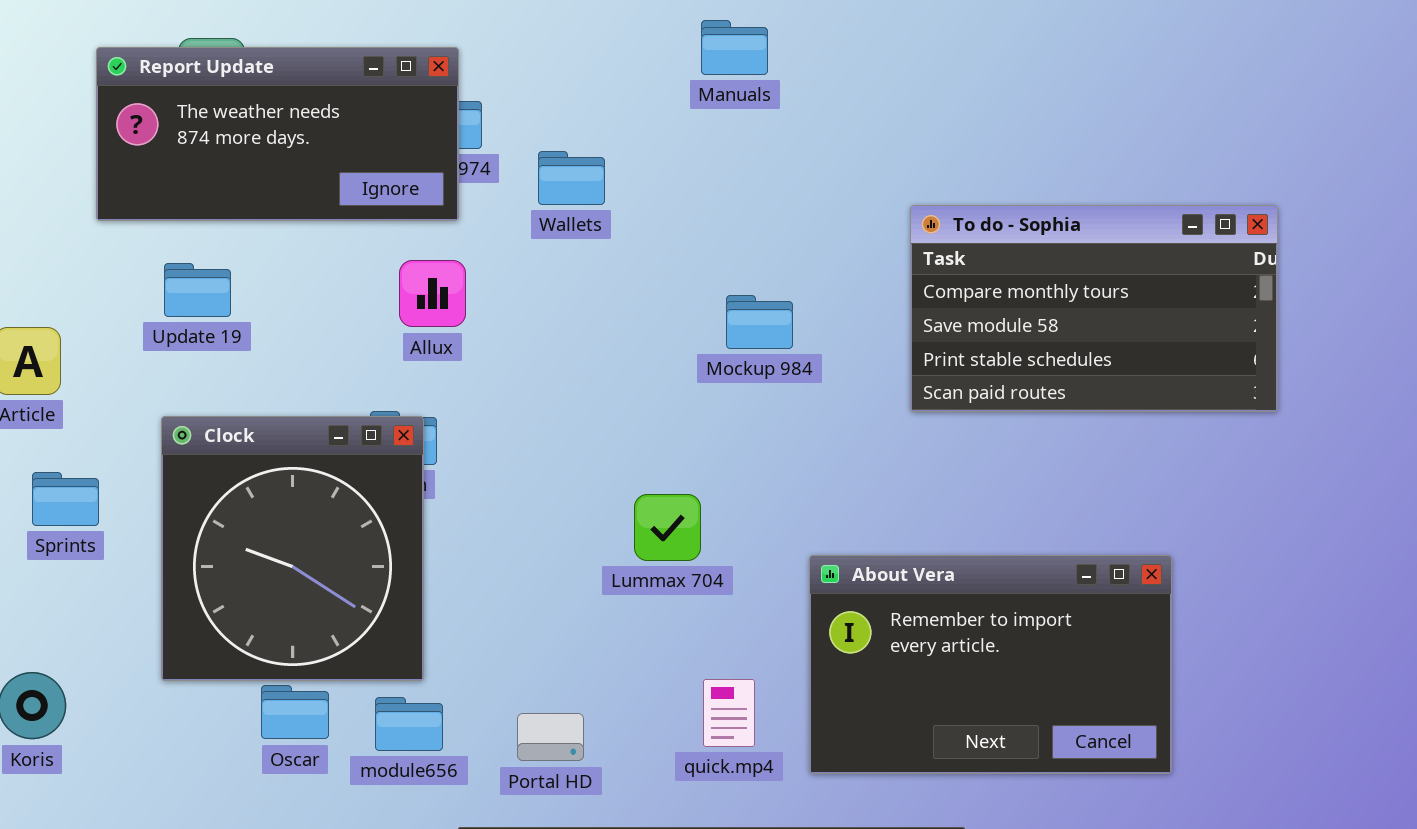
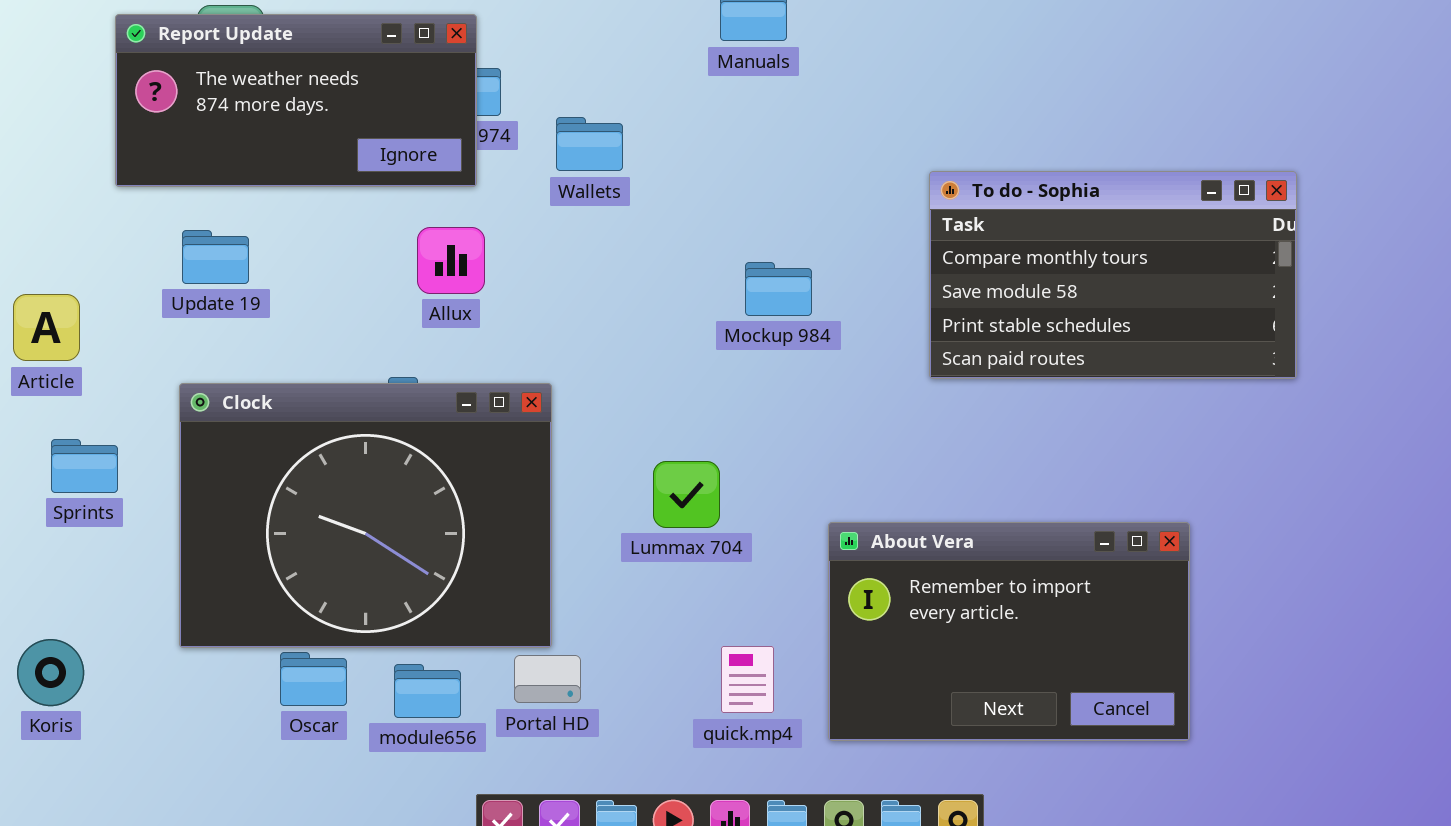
Clock: [161,416,424,681] -> [179,383,552,648], resized
Portal HD: [517,713,584,761] -> [514,655,581,703], moved

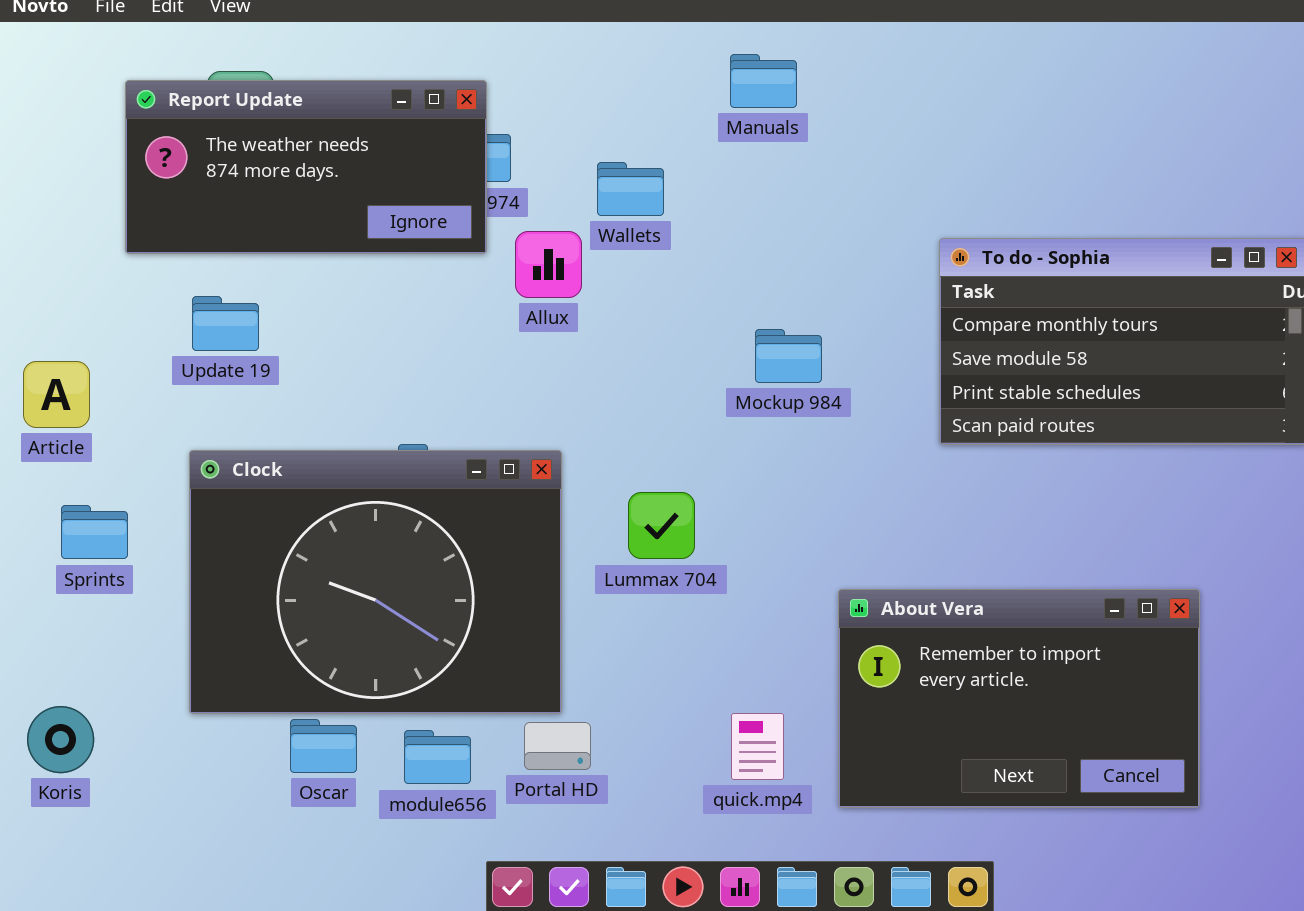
Wallets: [556,117,623,171] -> [597,162,664,216], moved
Allux: [417,227,485,294] -> [515,231,582,298], moved
Lummax 704: [653,461,720,528] -> [628,492,695,559], moved

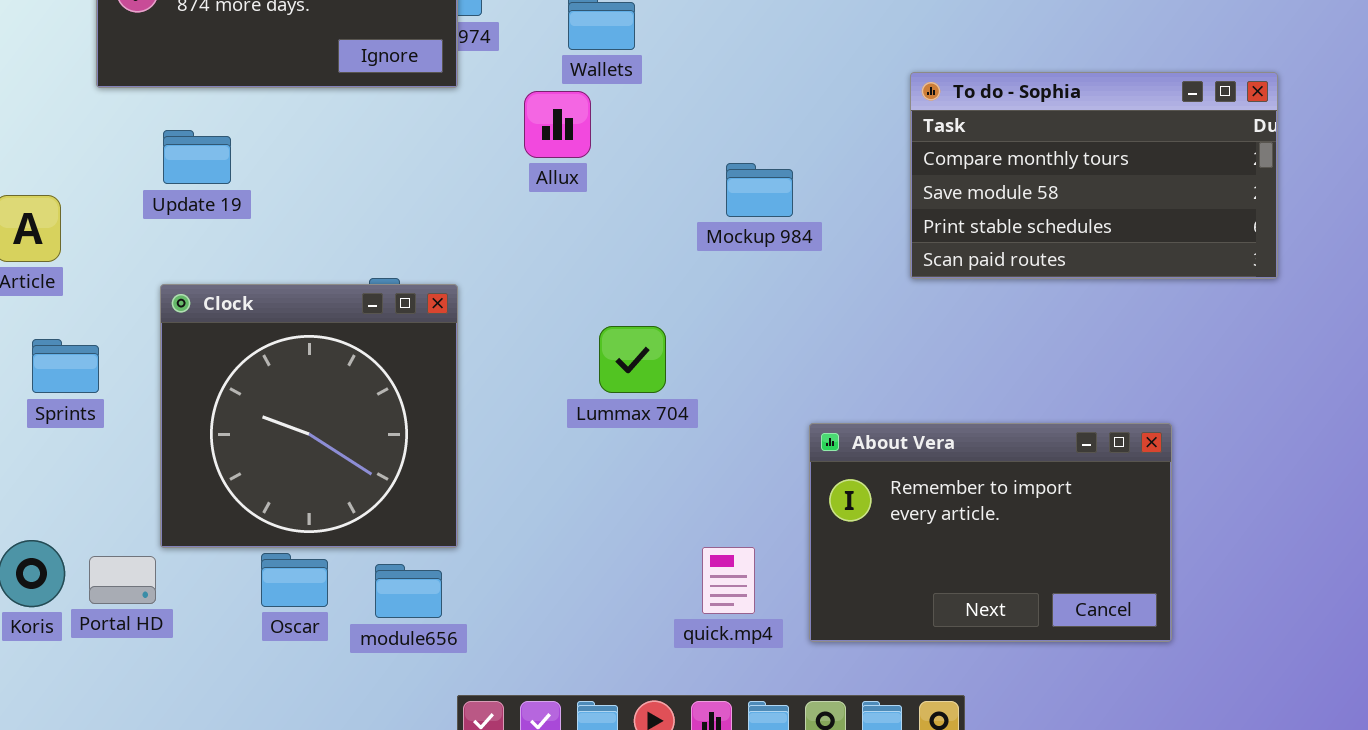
Allux: [515,231,582,298] -> [524,91,591,158], moved
Clock: [189,450,562,714] -> [160,284,458,548], resized
Portal HD: [524,722,591,770] -> [89,556,156,604], moved

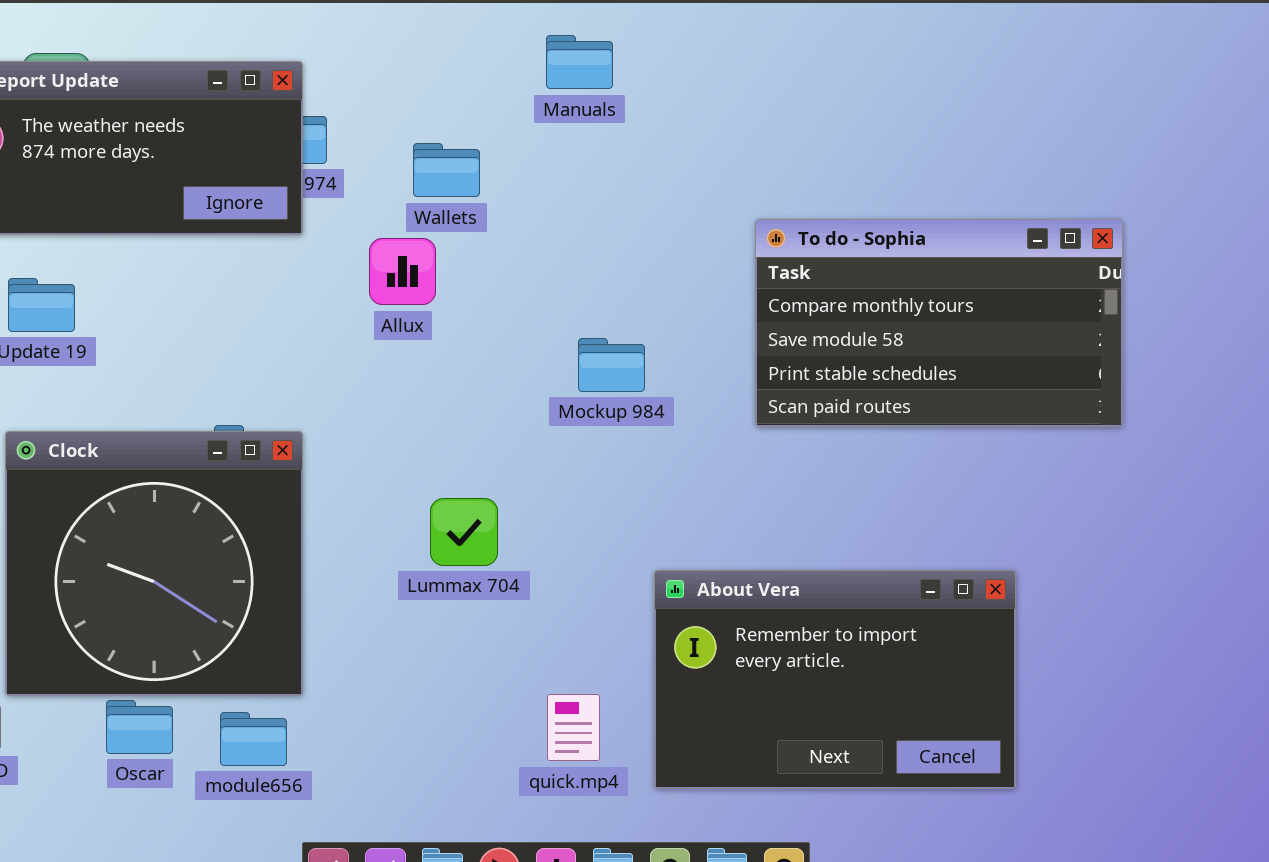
Mockup 984: [726,163,793,217] -> [578,338,645,392], moved
Lummax 704: [599,326,666,393] -> [430,498,498,566], moved

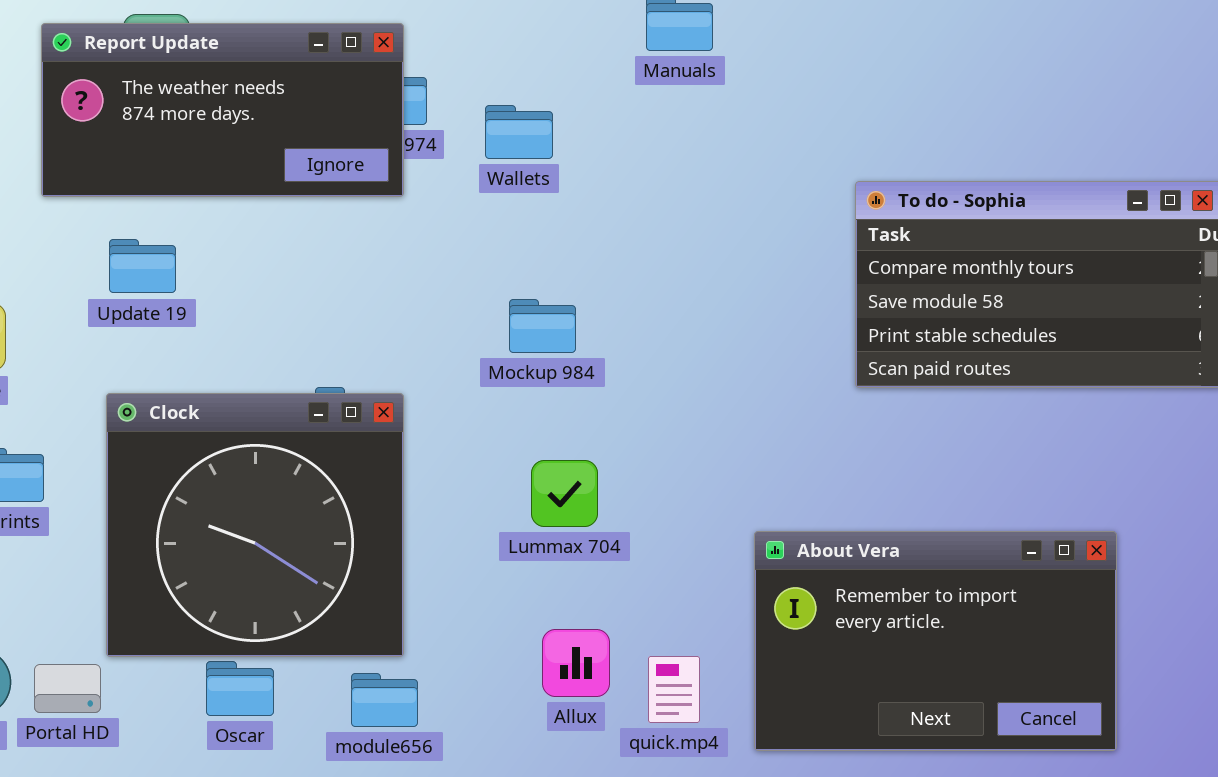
Wallets: [413,143,480,197] -> [485,105,553,159], moved
Allux: [369,238,436,305] -> [542,629,610,697], moved
Mockup 984: [578,338,645,392] -> [509,299,576,353], moved
module656: [220,712,287,766] -> [351,673,418,727], moved

